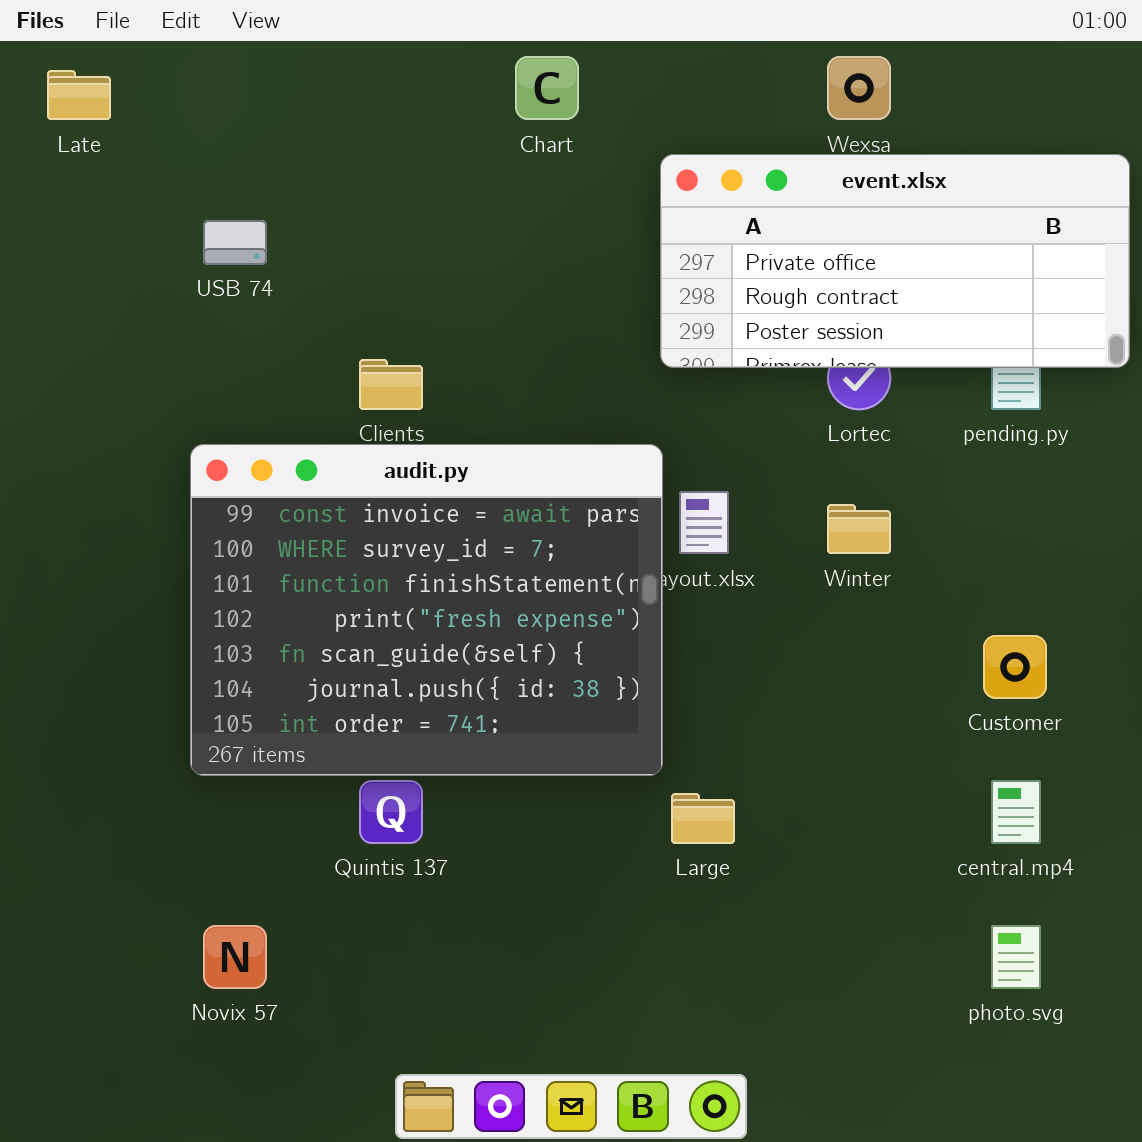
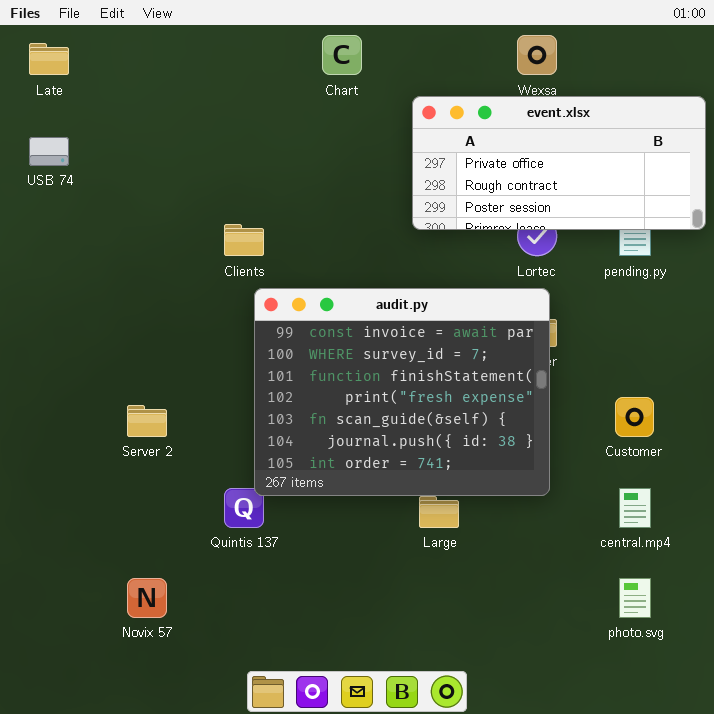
USB 74: [203,220,267,265] -> [29,137,69,166], moved
audit.py: [190,444,663,776] -> [254,288,550,496], moved

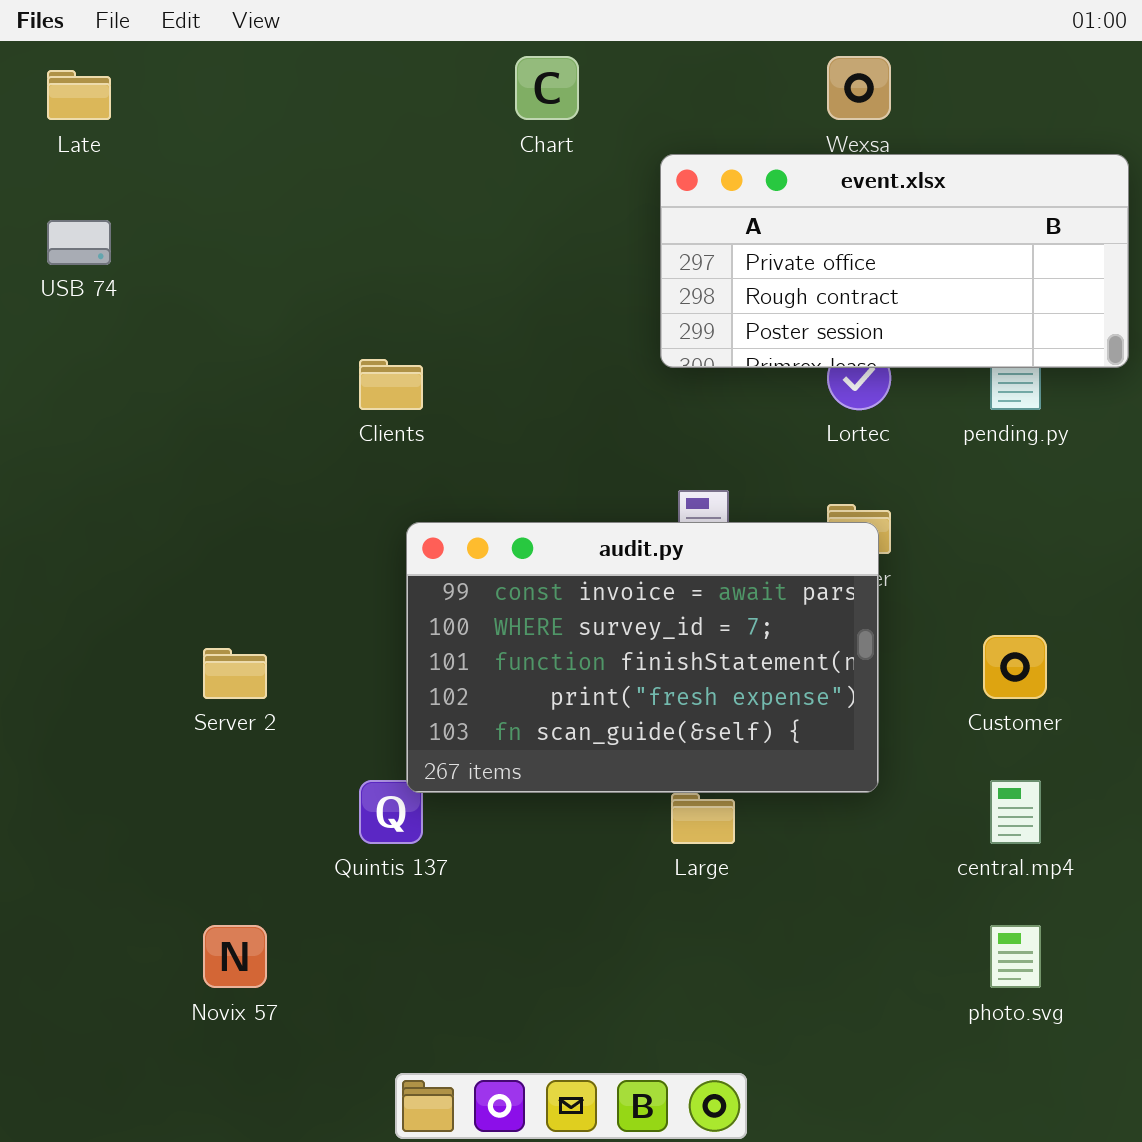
audit.py: [254,288,550,496] -> [406,522,879,793], resized

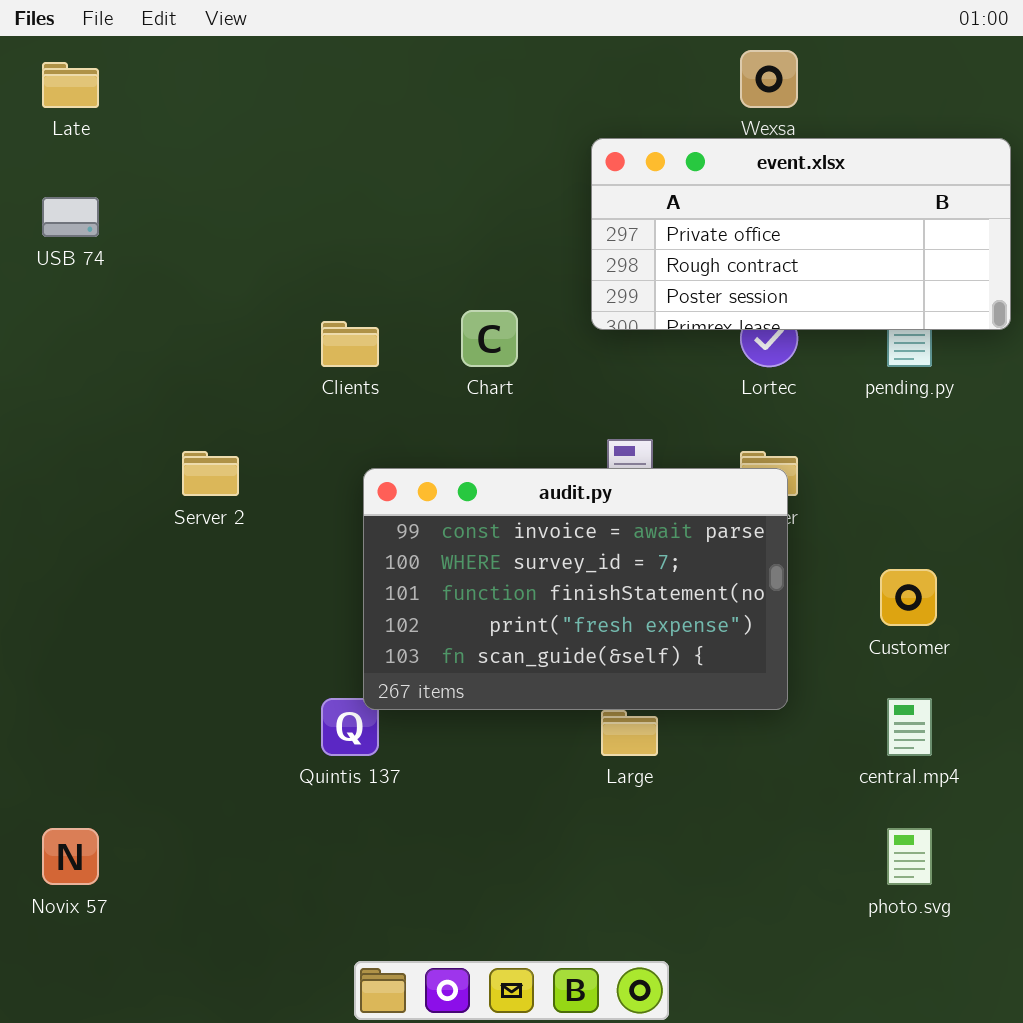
Chart: [515,56,579,120] -> [461,310,518,367], moved
Server 2: [203,648,267,699] -> [182,451,239,496], moved
Novix 57: [203,925,267,988] -> [42,828,99,885], moved

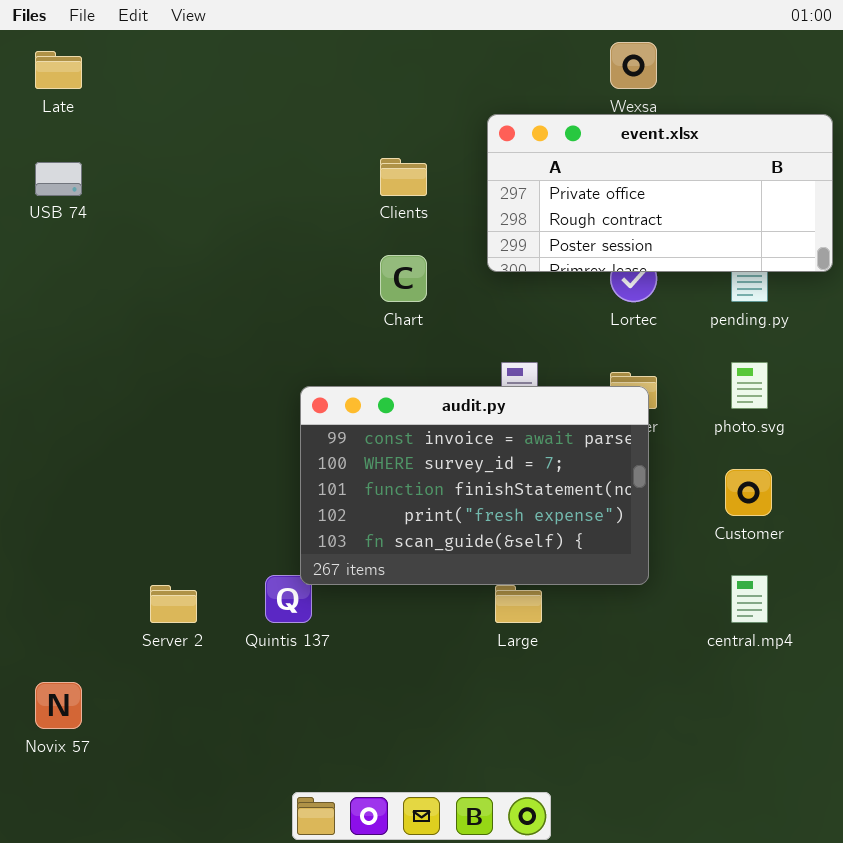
Clients: [321,321,379,367] -> [380,158,427,196], moved
Server 2: [182,451,239,496] -> [150,585,197,623], moved
photo.svg: [887,828,932,885] -> [731,362,768,409], moved

